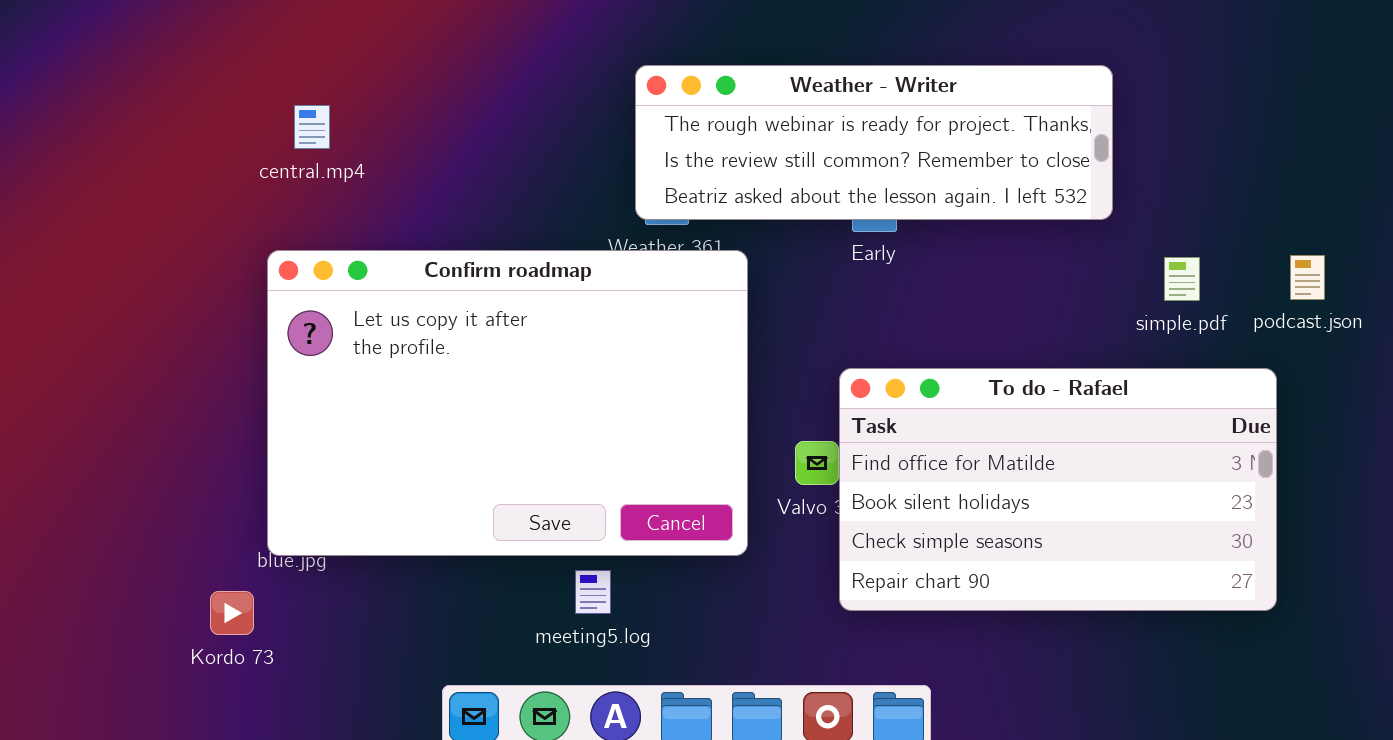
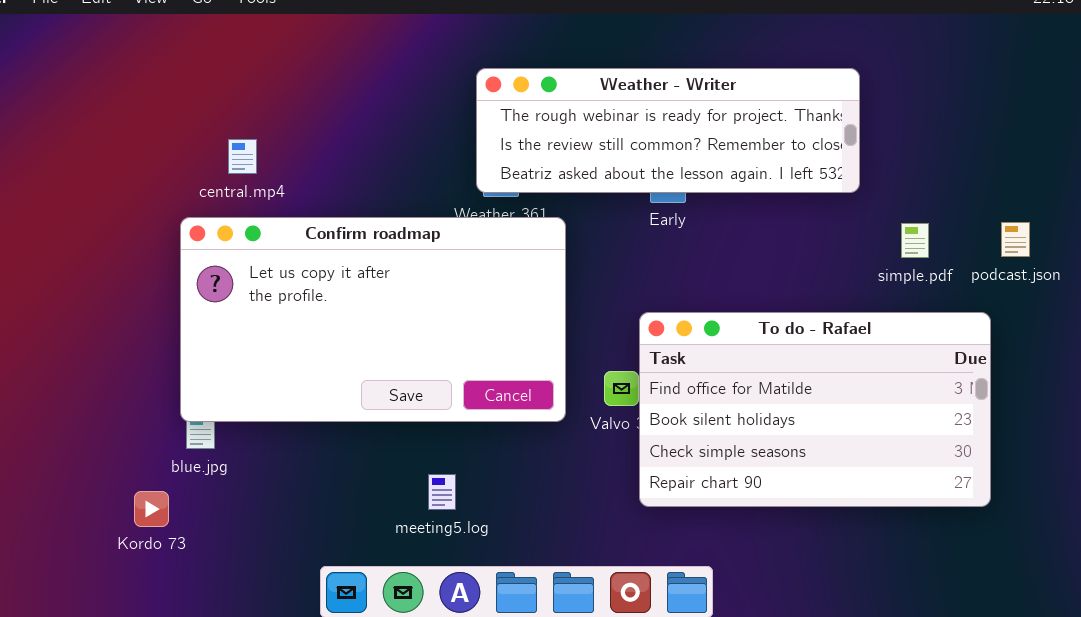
central.mp4: [294,105,330,149] -> [228,139,257,174], moved
Confirm roadmap: [267,250,748,556] -> [180,217,566,422], resized

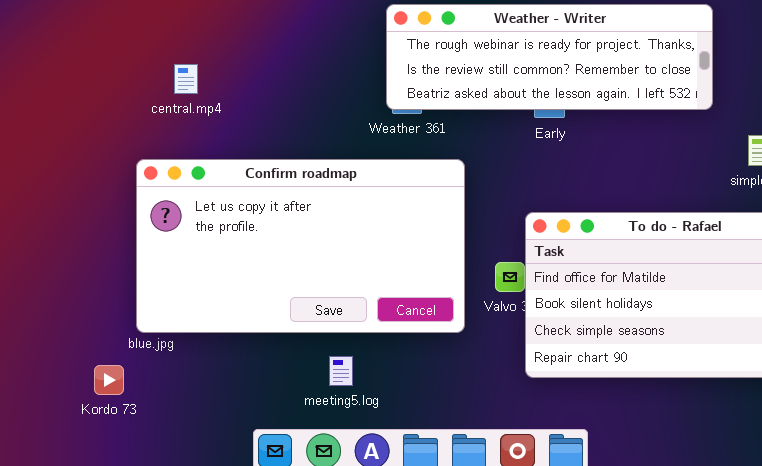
Confirm roadmap: [180,217,566,422] -> [136,159,465,333], moved
meeting5.log: [428,474,456,510] -> [329,356,353,386], moved

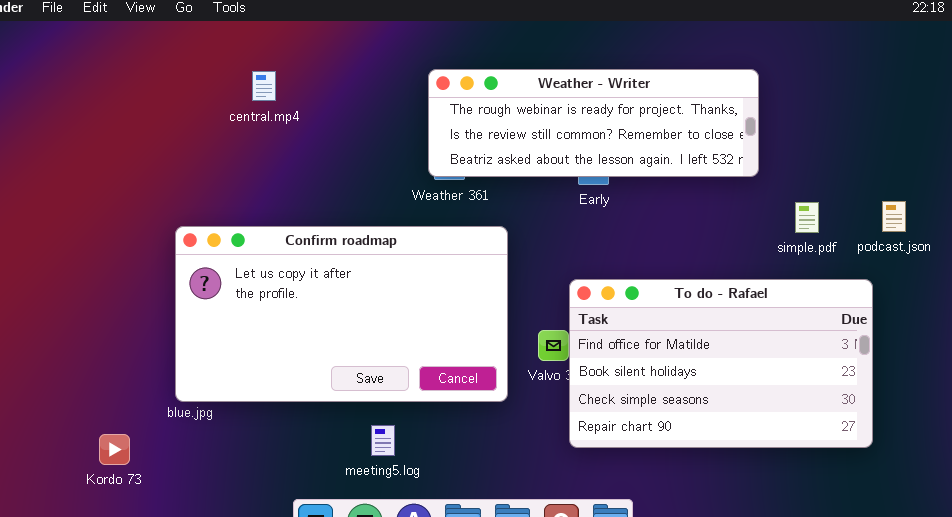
central.mp4: [174,64,198,94] -> [252,71,276,101], moved
Kordo 73: [94,365,124,395] -> [99,434,130,465], moved

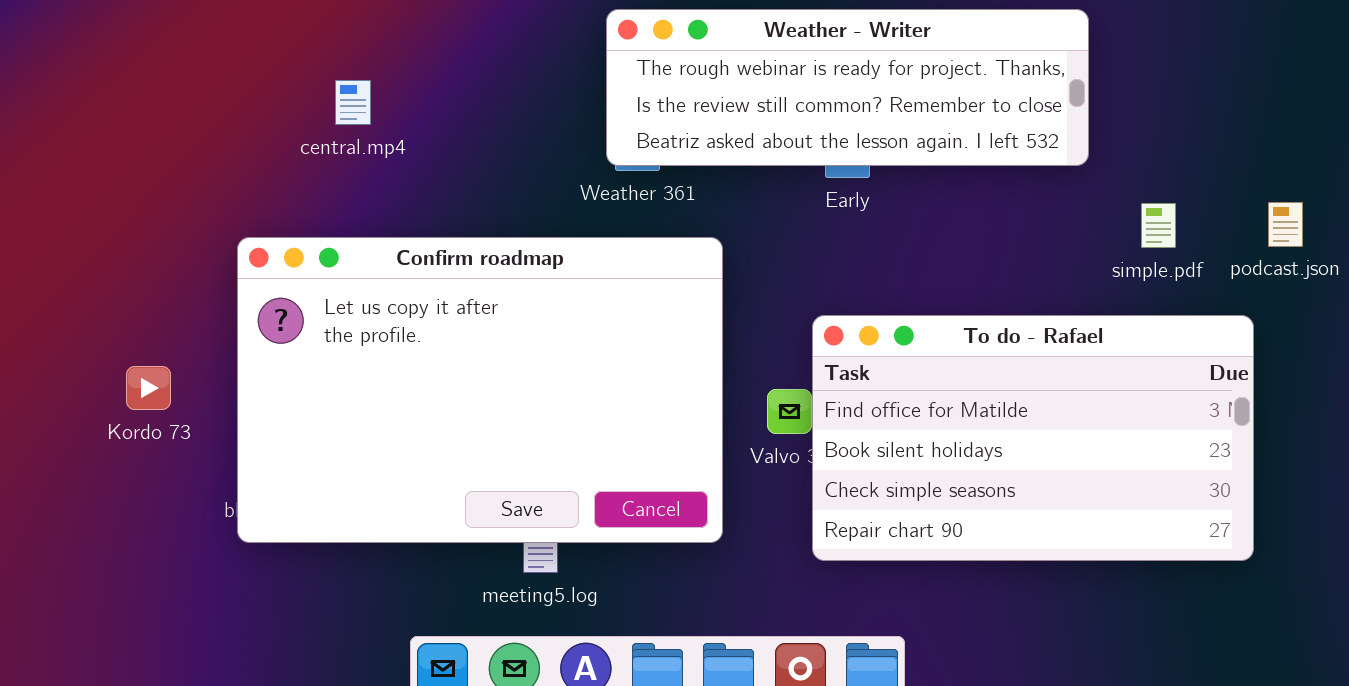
central.mp4: [252,71,276,101] -> [335,80,371,125], moved
Confirm roadmap: [175,226,508,402] -> [237,237,723,543], resized
Kordo 73: [99,434,130,465] -> [126,366,171,410], moved

